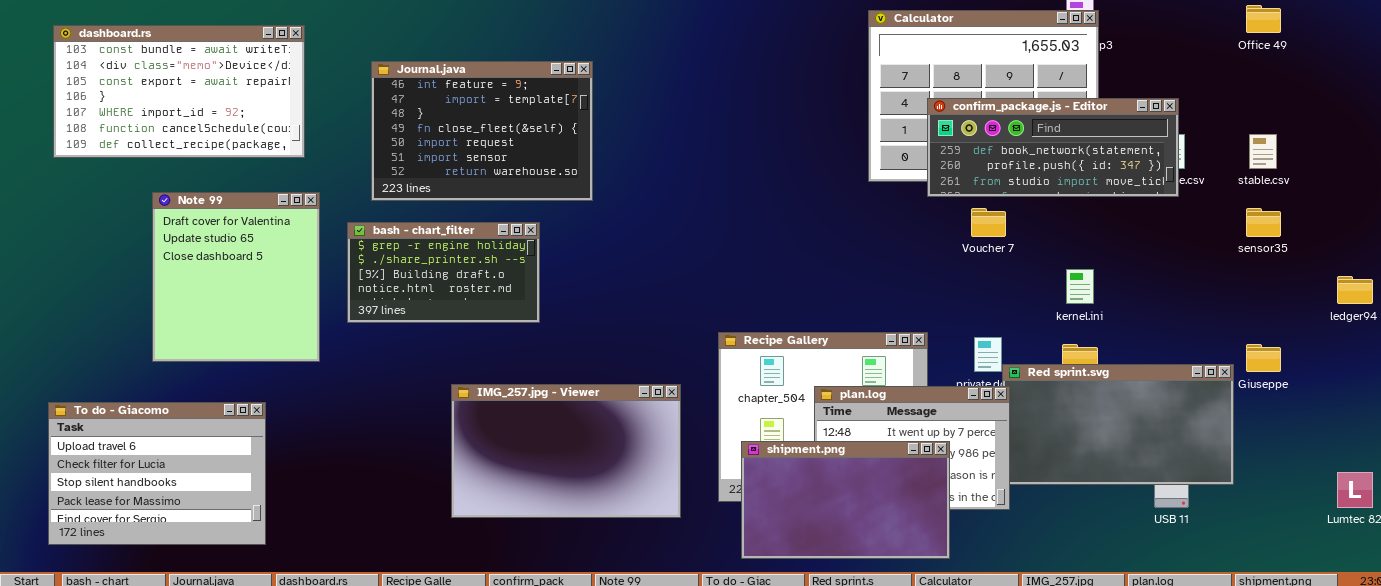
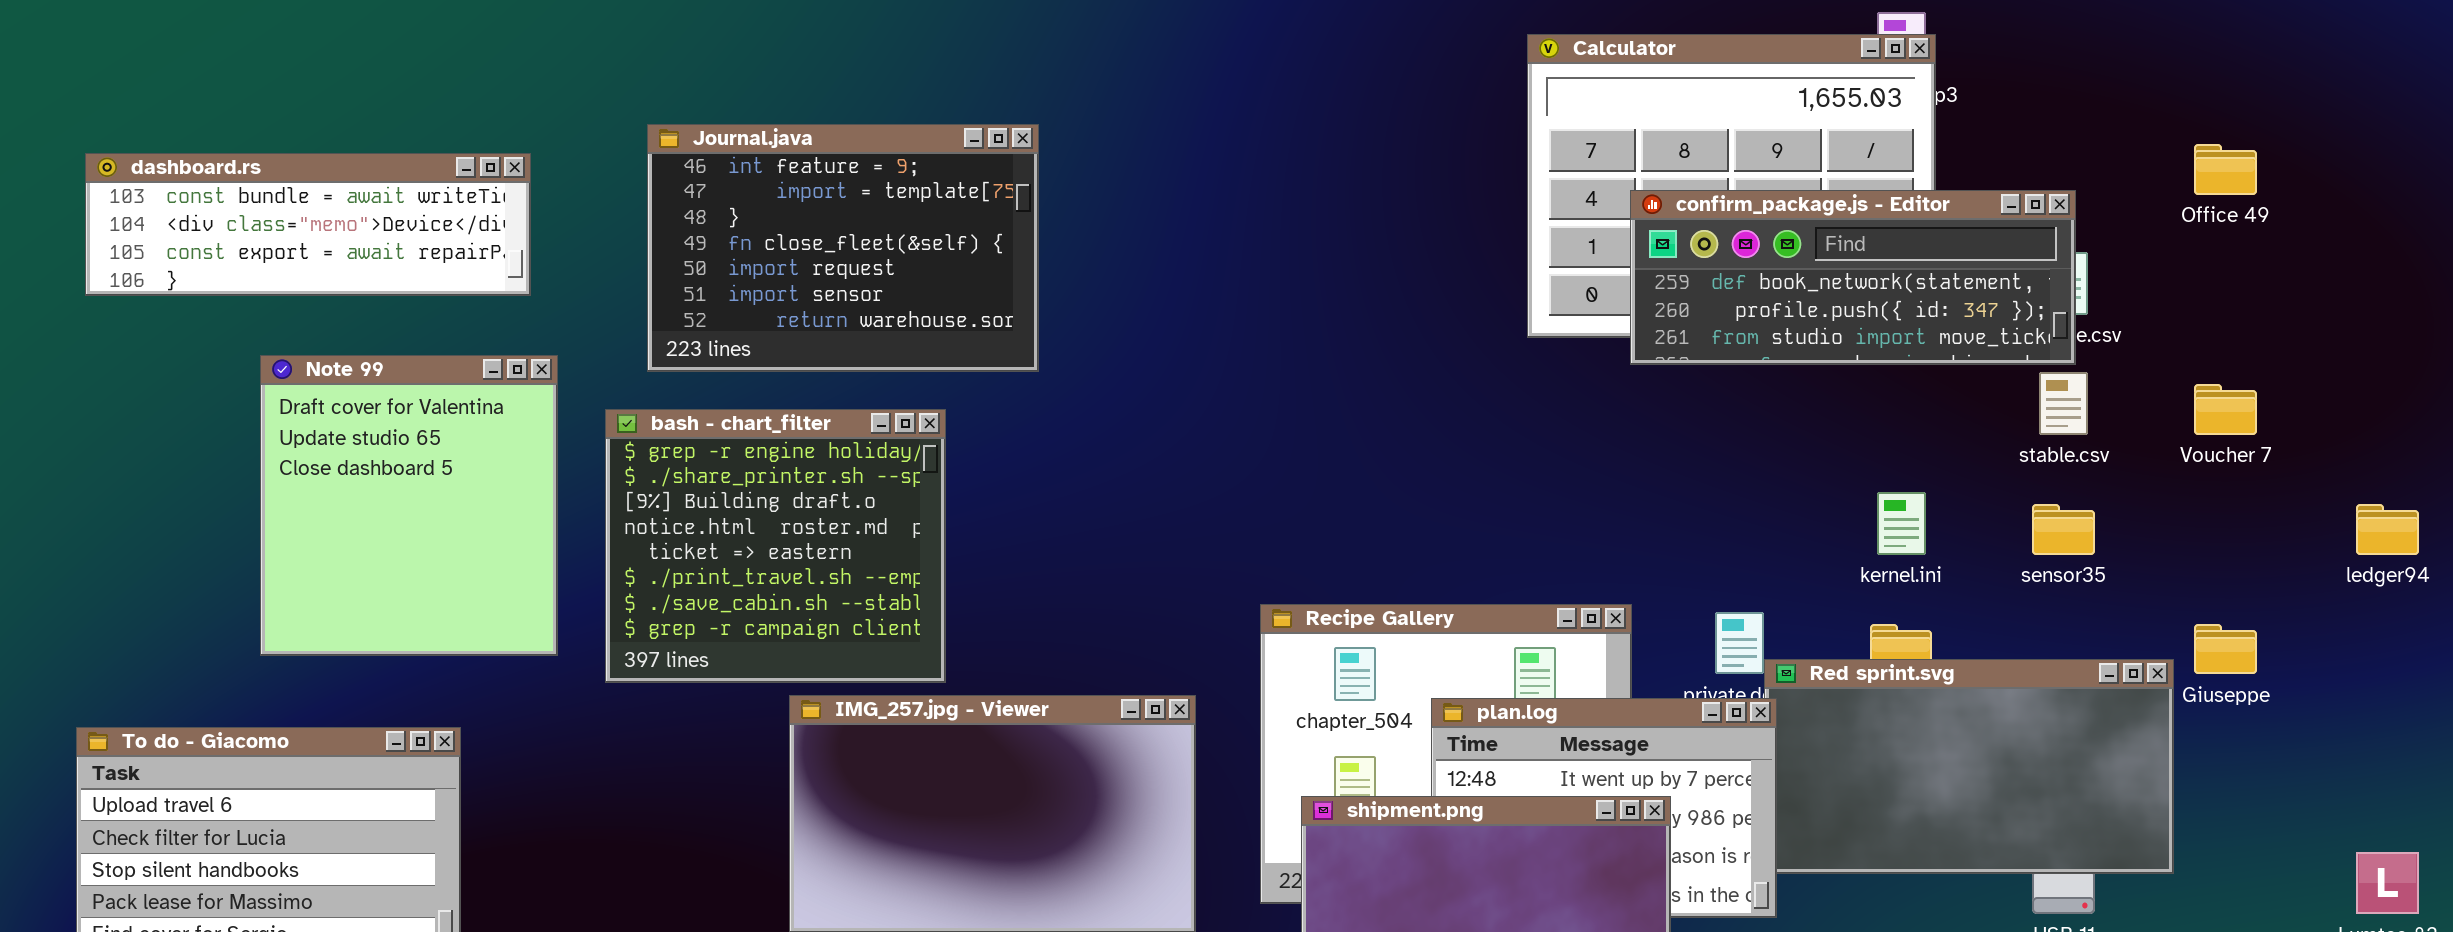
Office 49: [1246,5,1281,33] -> [2194,144,2257,195], moved
dashboard.rs: [53,25,305,158] -> [85,153,531,296], resized
stable.csv: [1249,134,1277,169] -> [2039,372,2088,435], moved
Voucher 7: [971,208,1006,237] -> [2194,384,2257,435], moved
sensor35: [1246,208,1281,237] -> [2032,504,2095,555], moved
bash - chart_filter: [347,222,540,323] -> [605,409,946,683], resized

